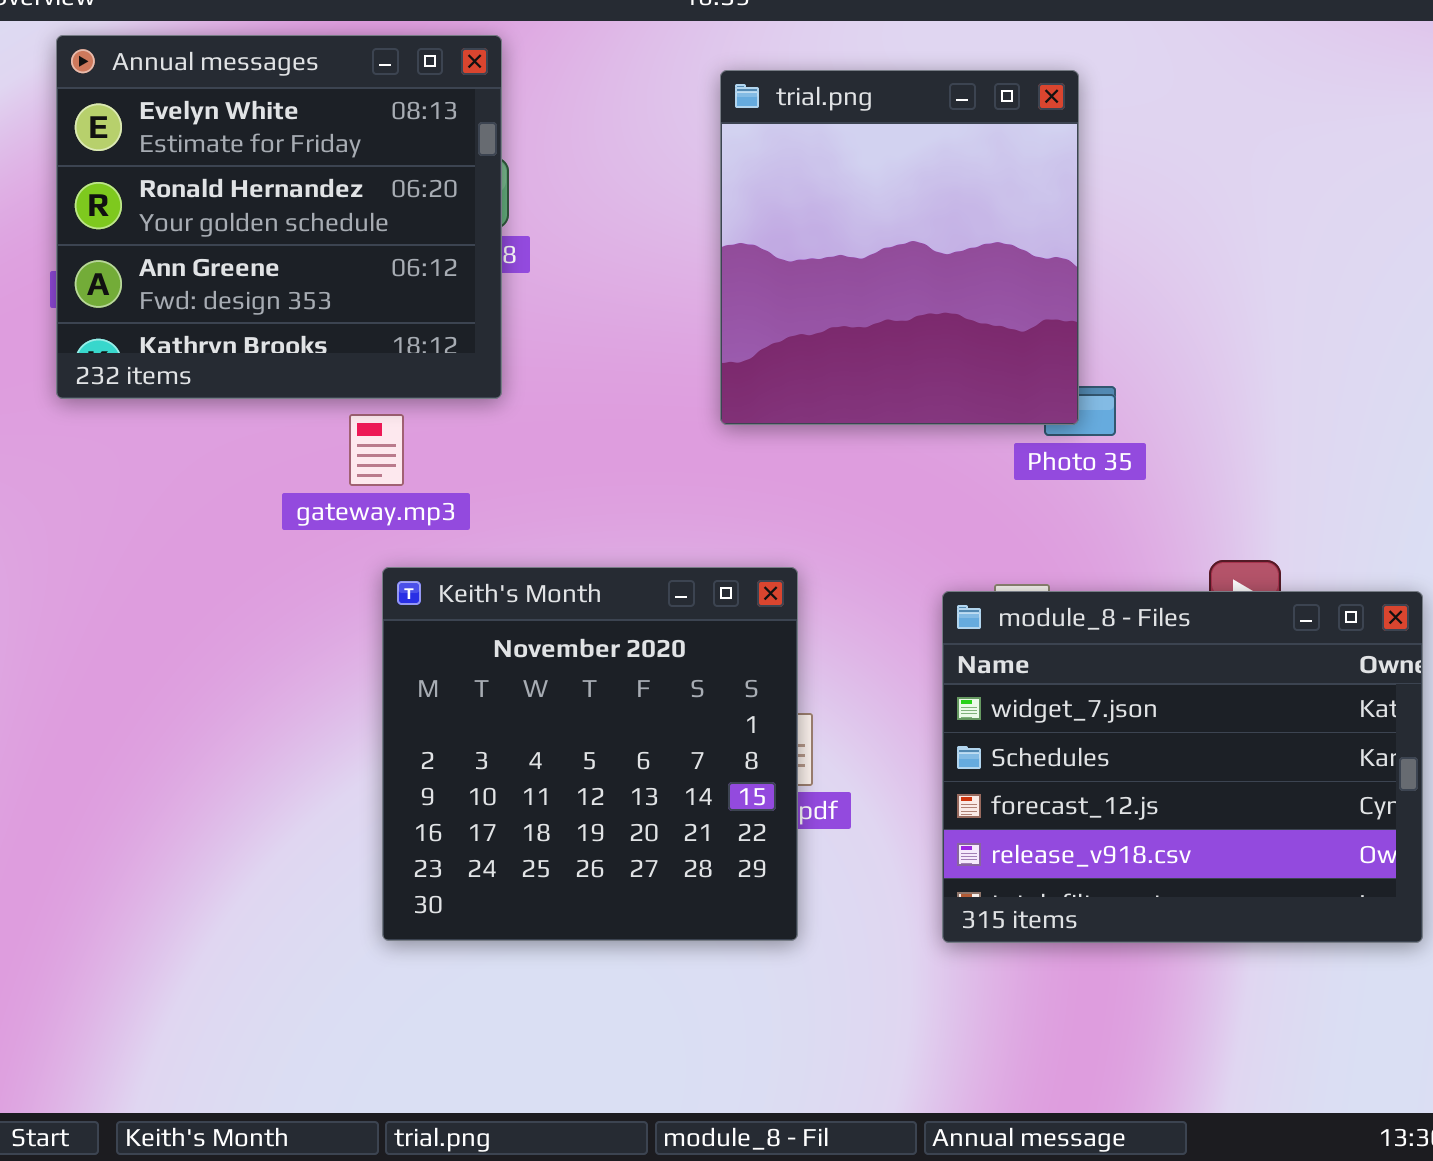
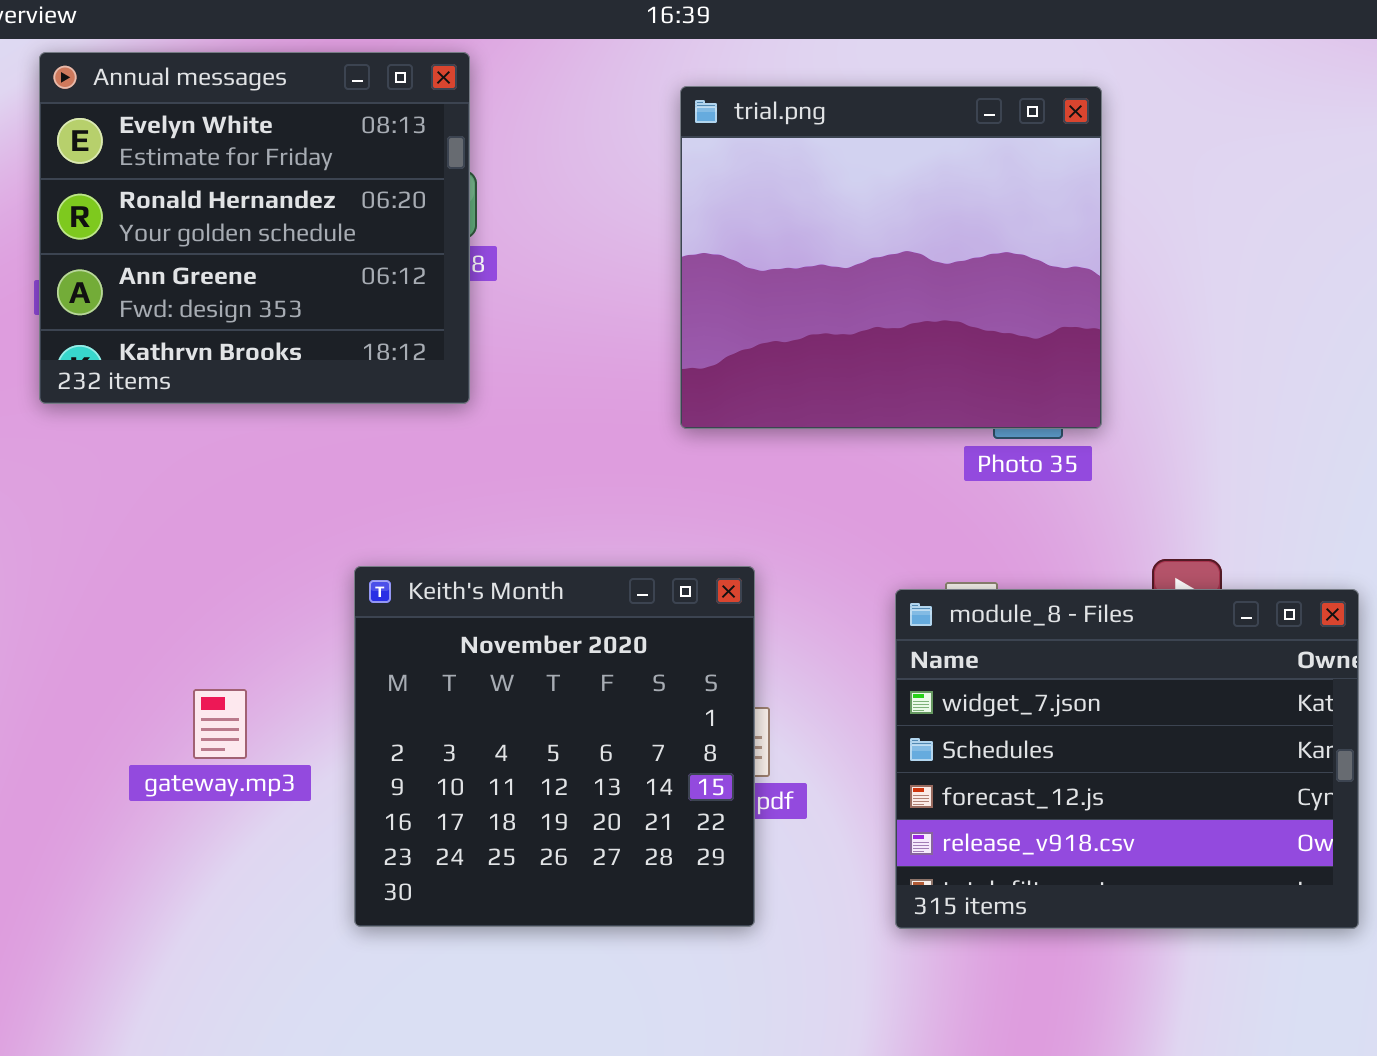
trial.png: [720,70,1079,425] -> [680,86,1102,429], resized
gateway.mp3: [349,414,404,486] -> [193,689,247,759], moved

